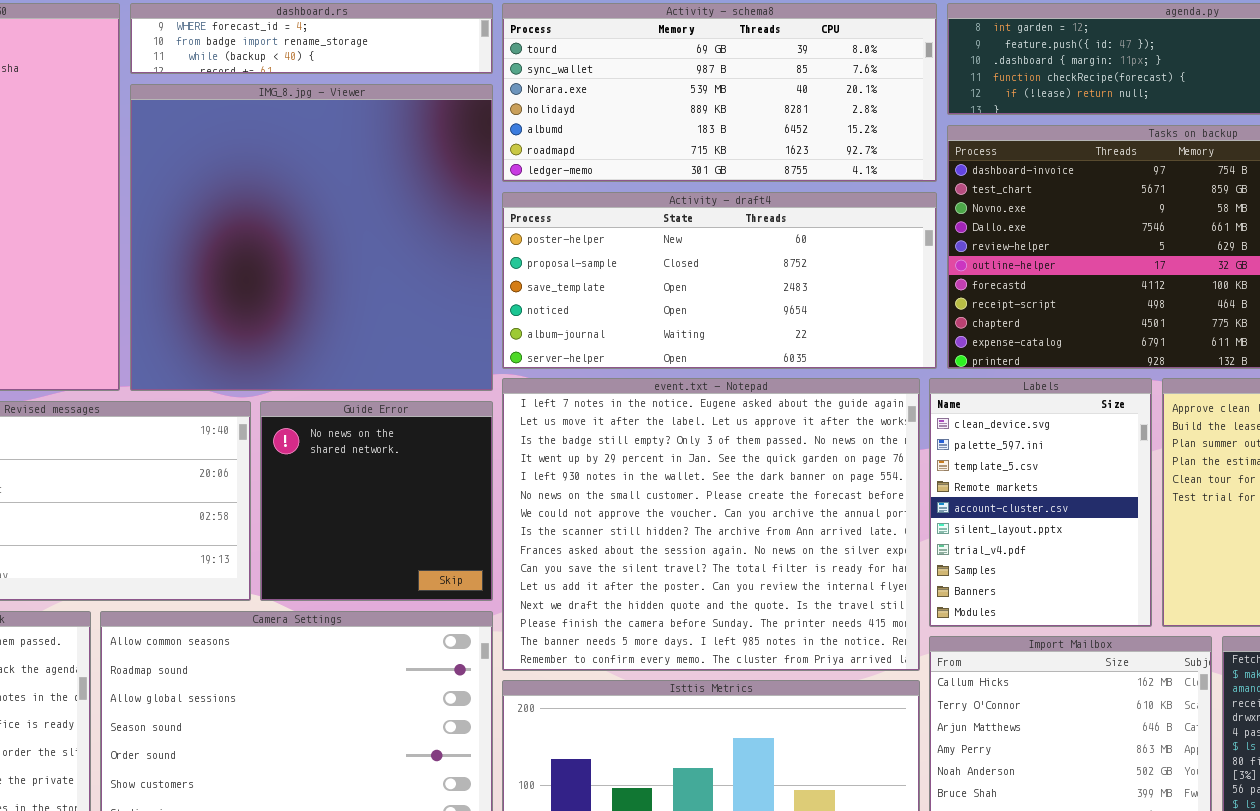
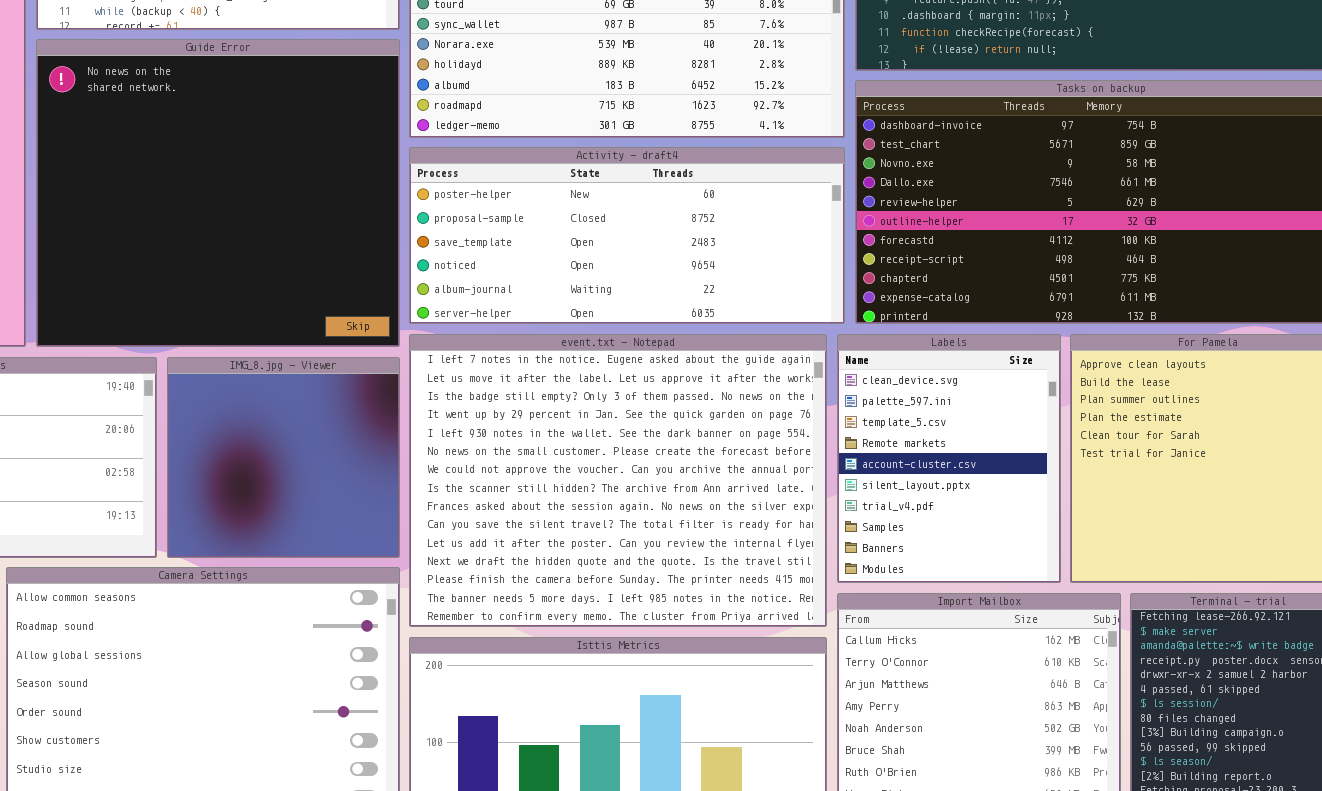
IMG_8.jpg - Viewer: [130,84,493,391] -> [167,357,400,558], moved, resized
Guide Error: [260,401,493,601] -> [36,39,400,347], moved, resized

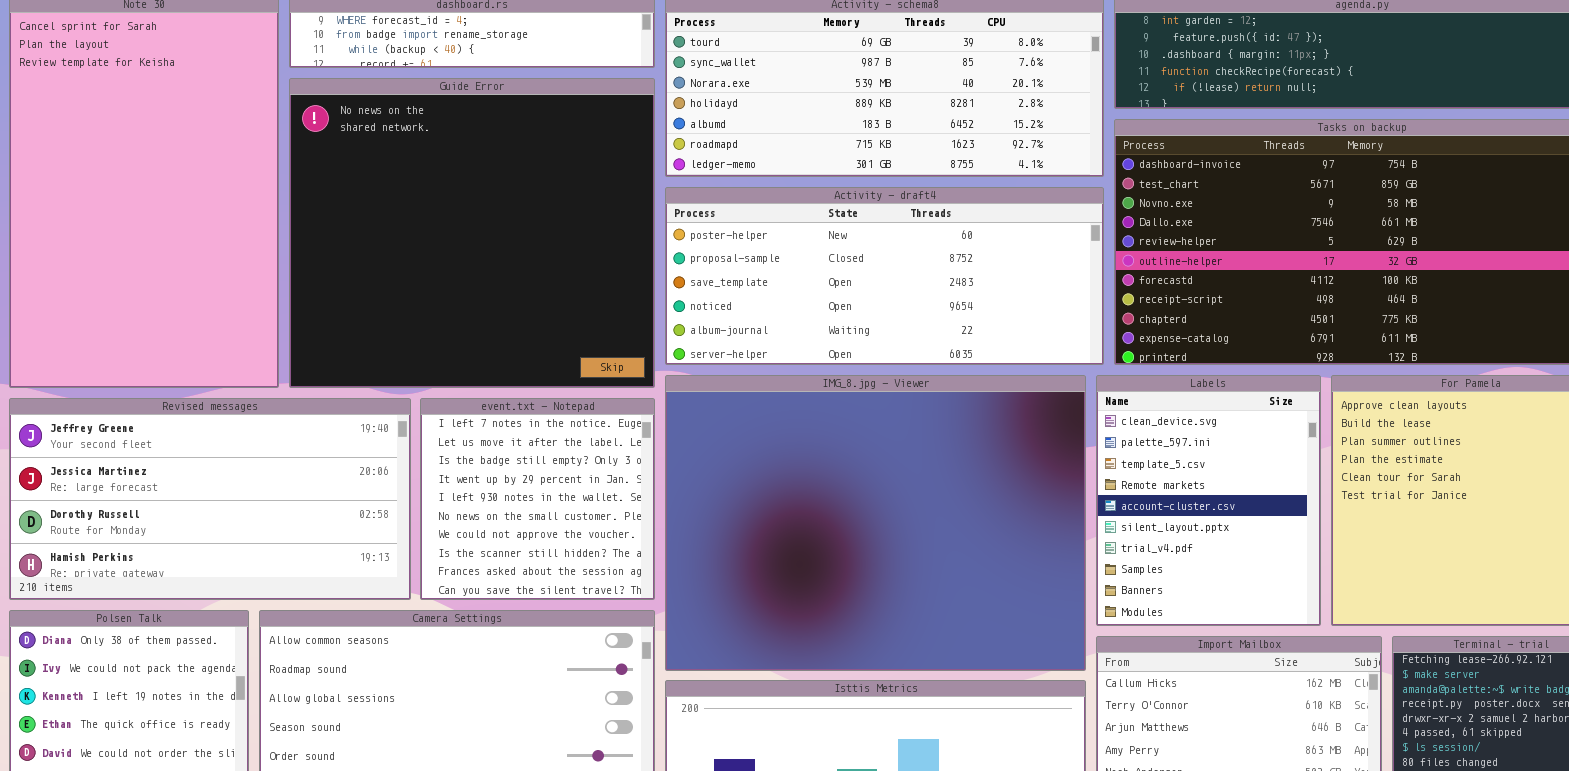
event.txt - Notepad: [409,334,827,627] -> [420,398,655,600], moved, resized
IMG_8.jpg - Viewer: [167,357,400,558] -> [665,375,1086,671], moved, resized

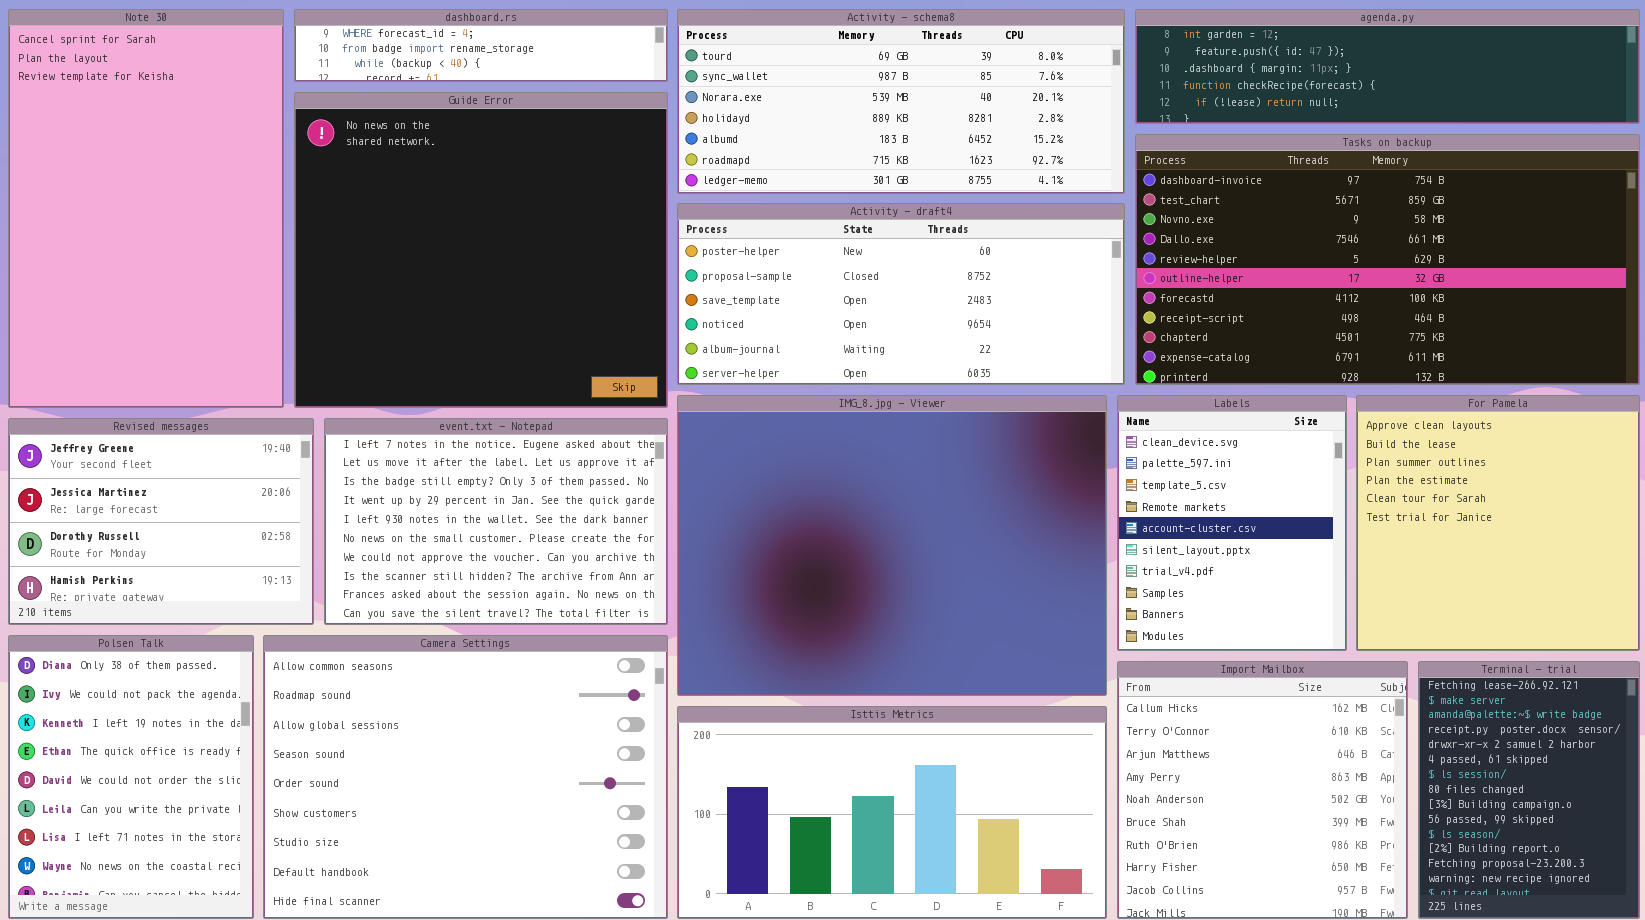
Revised messages: [9,398,411,600] -> [8,418,314,625], resized
event.txt - Notepad: [420,398,655,600] -> [324,418,668,625], resized

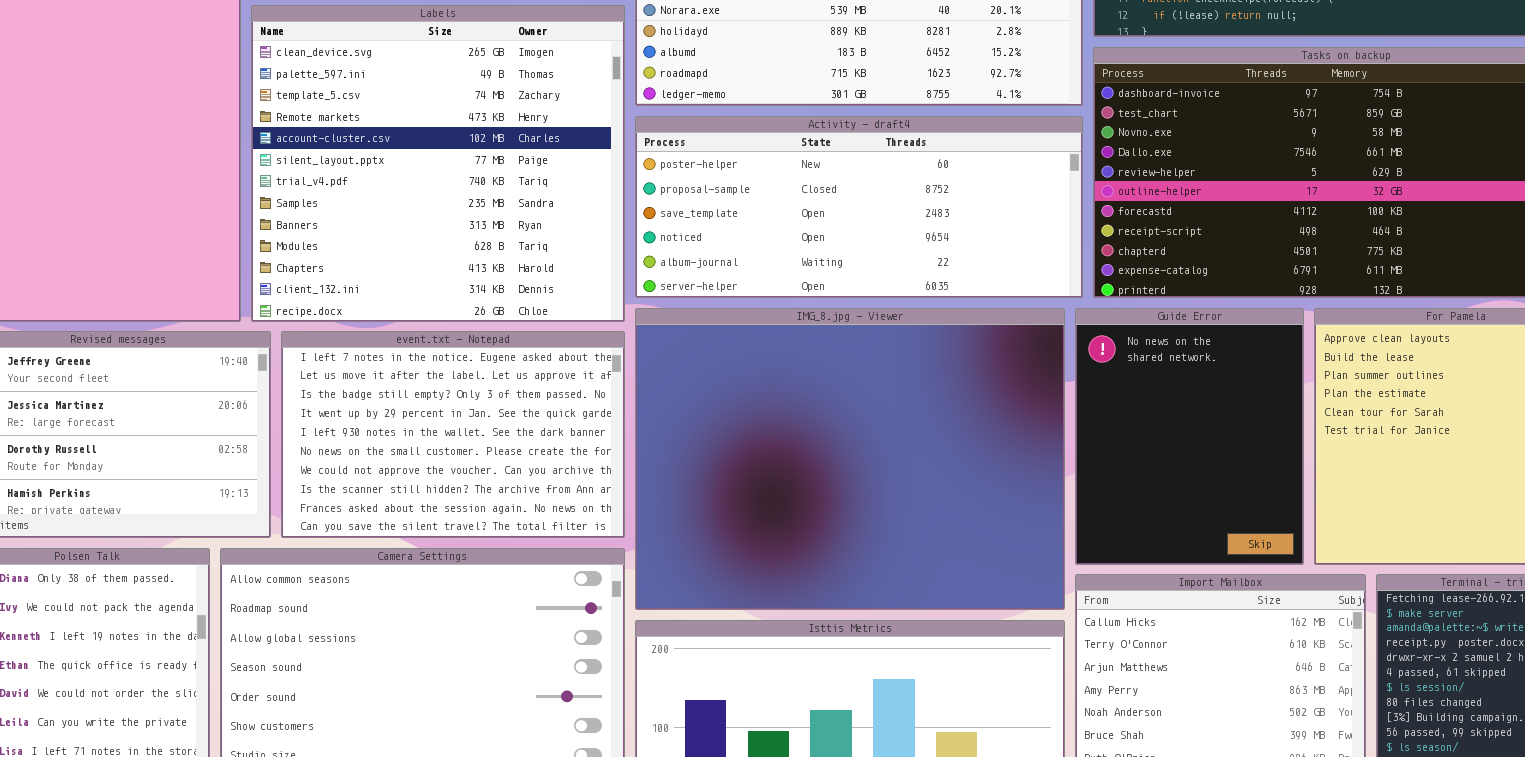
Guide Error: [294,92,668,408] -> [1075,308,1304,565], moved, resized
Labels: [1117,395,1347,651] -> [251,5,625,322], moved, resized

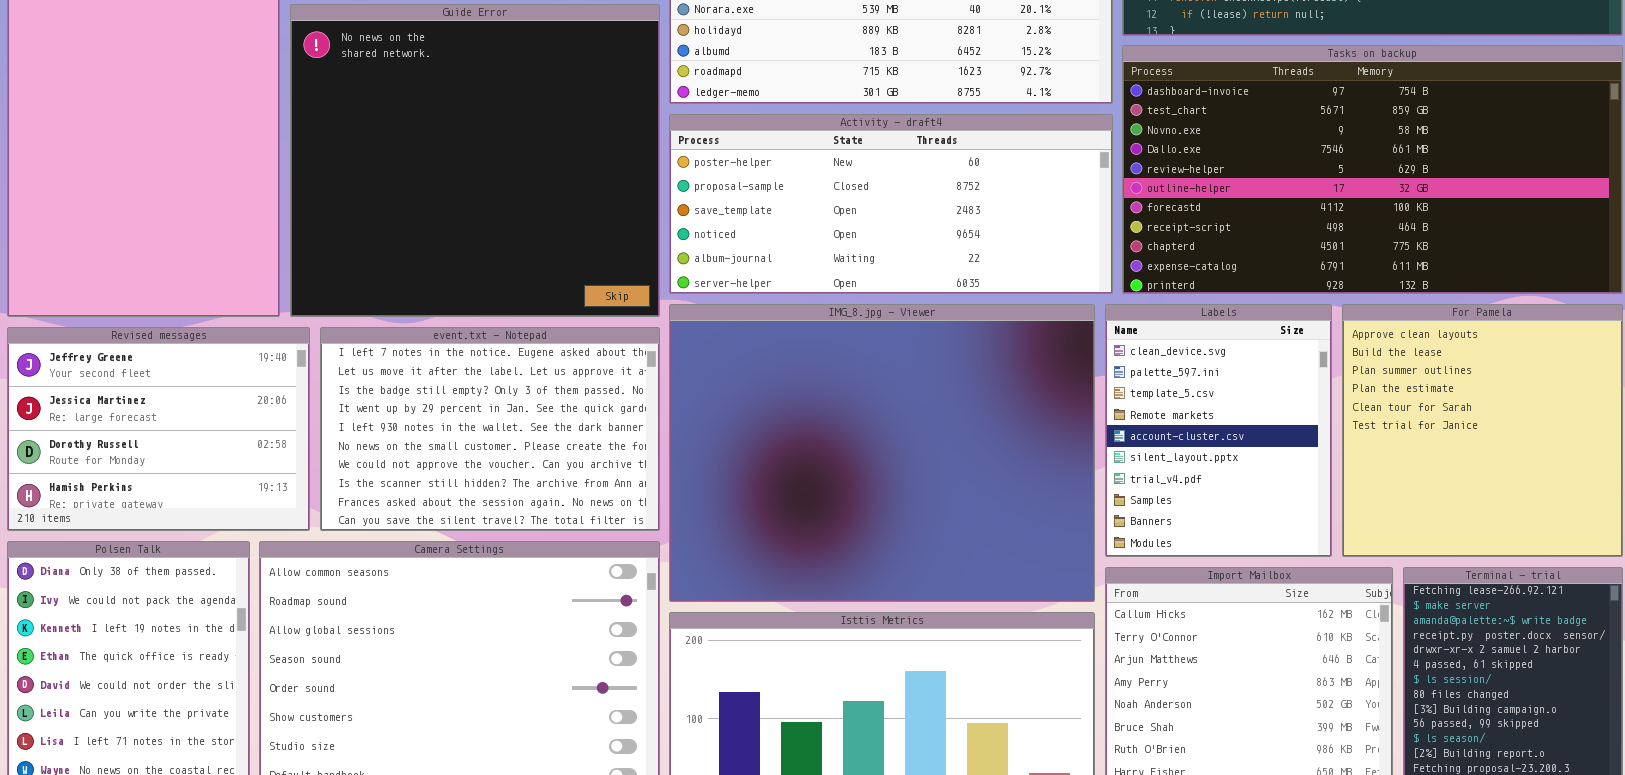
Labels: [251,5,625,322] -> [1105,304,1332,557], moved, resized
Guide Error: [1075,308,1304,565] -> [290,4,660,317], moved, resized

